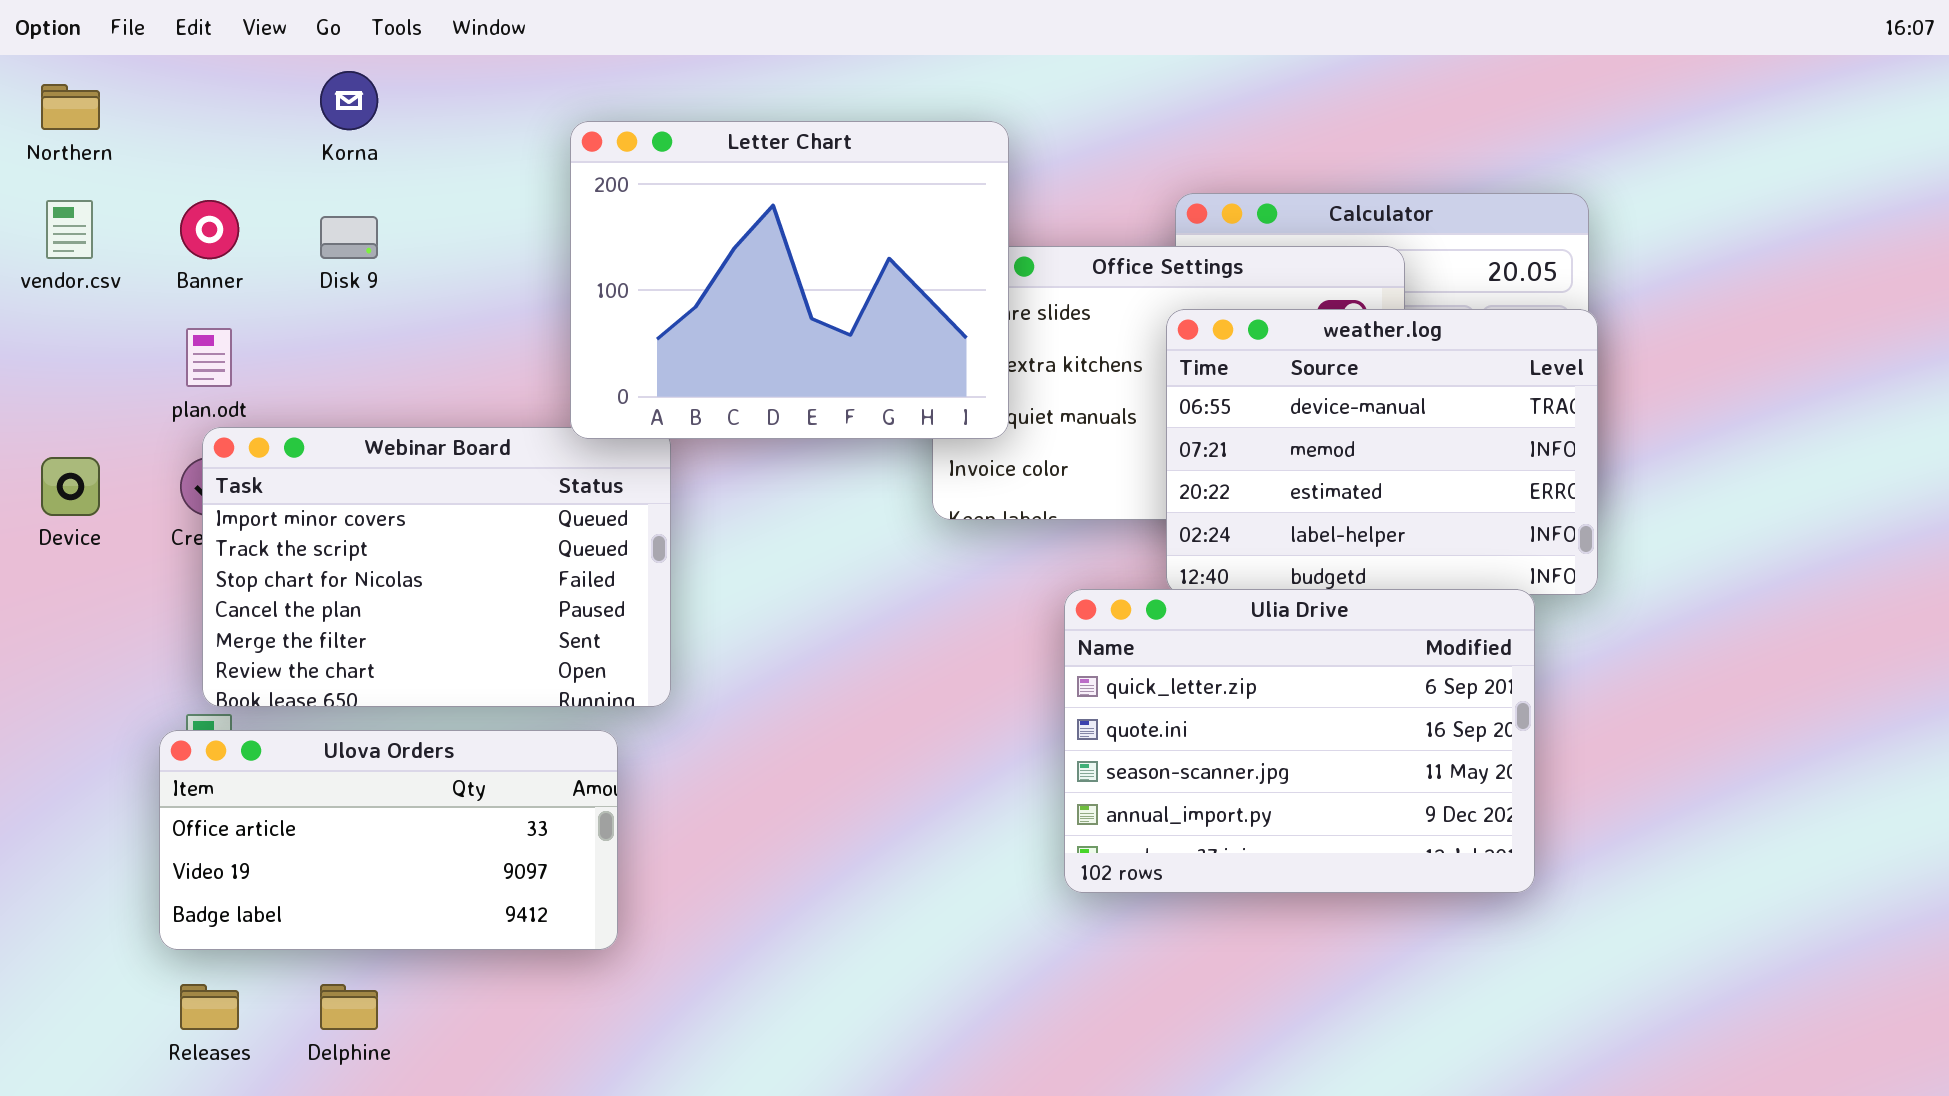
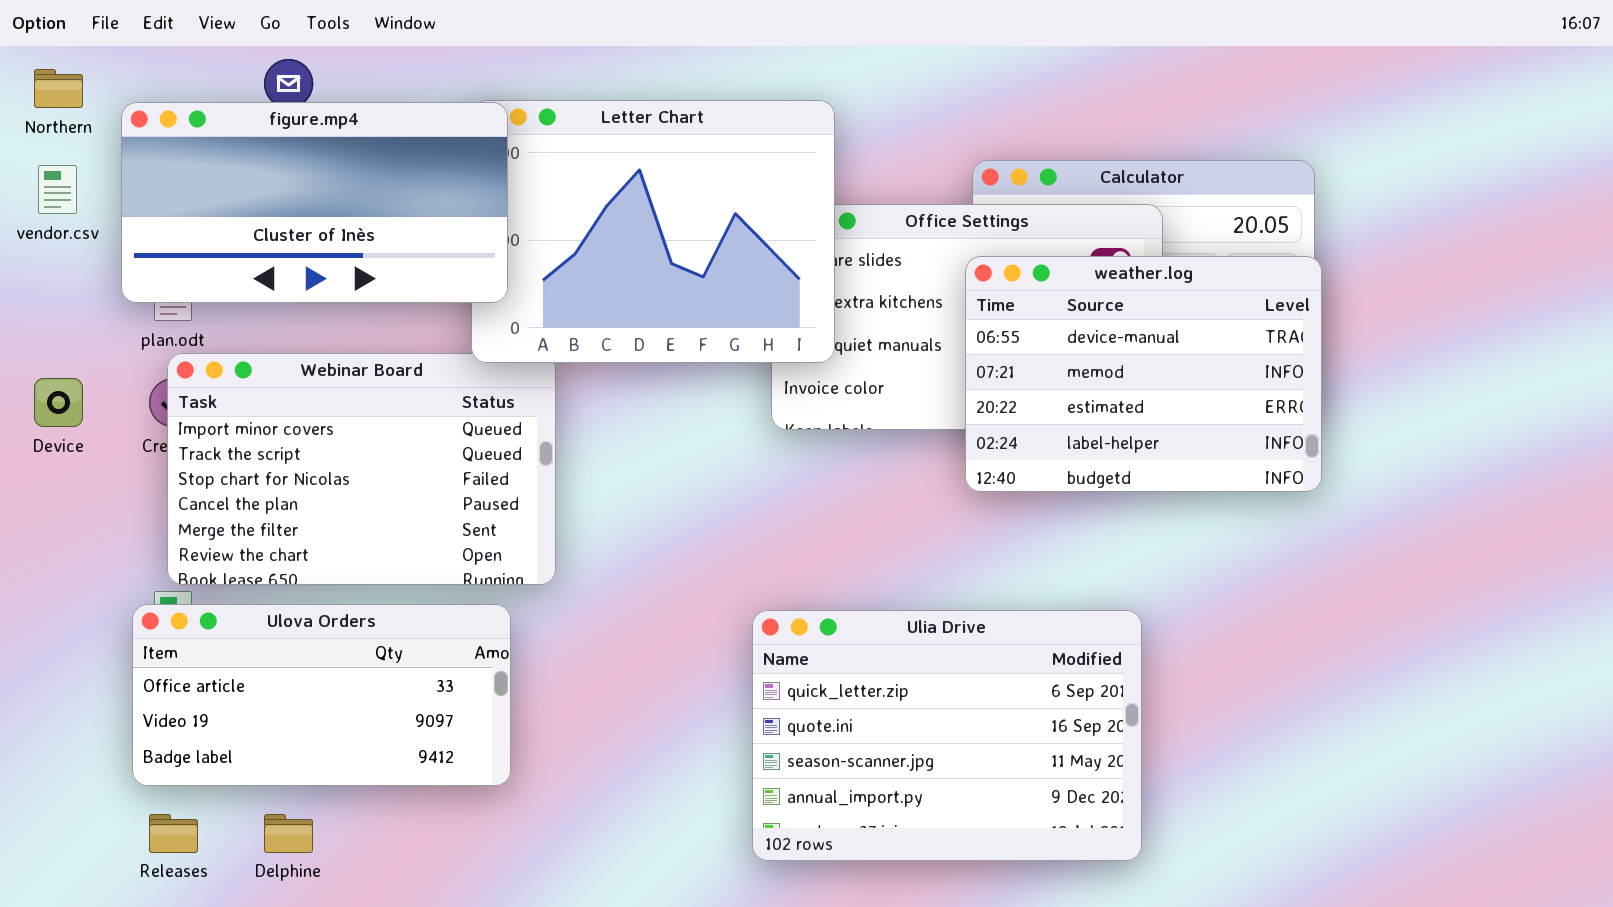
figure.mp4: none -> [121,102,508,303], opened
Ulia Drive: [1064,589,1535,893] -> [752,610,1142,861], moved

